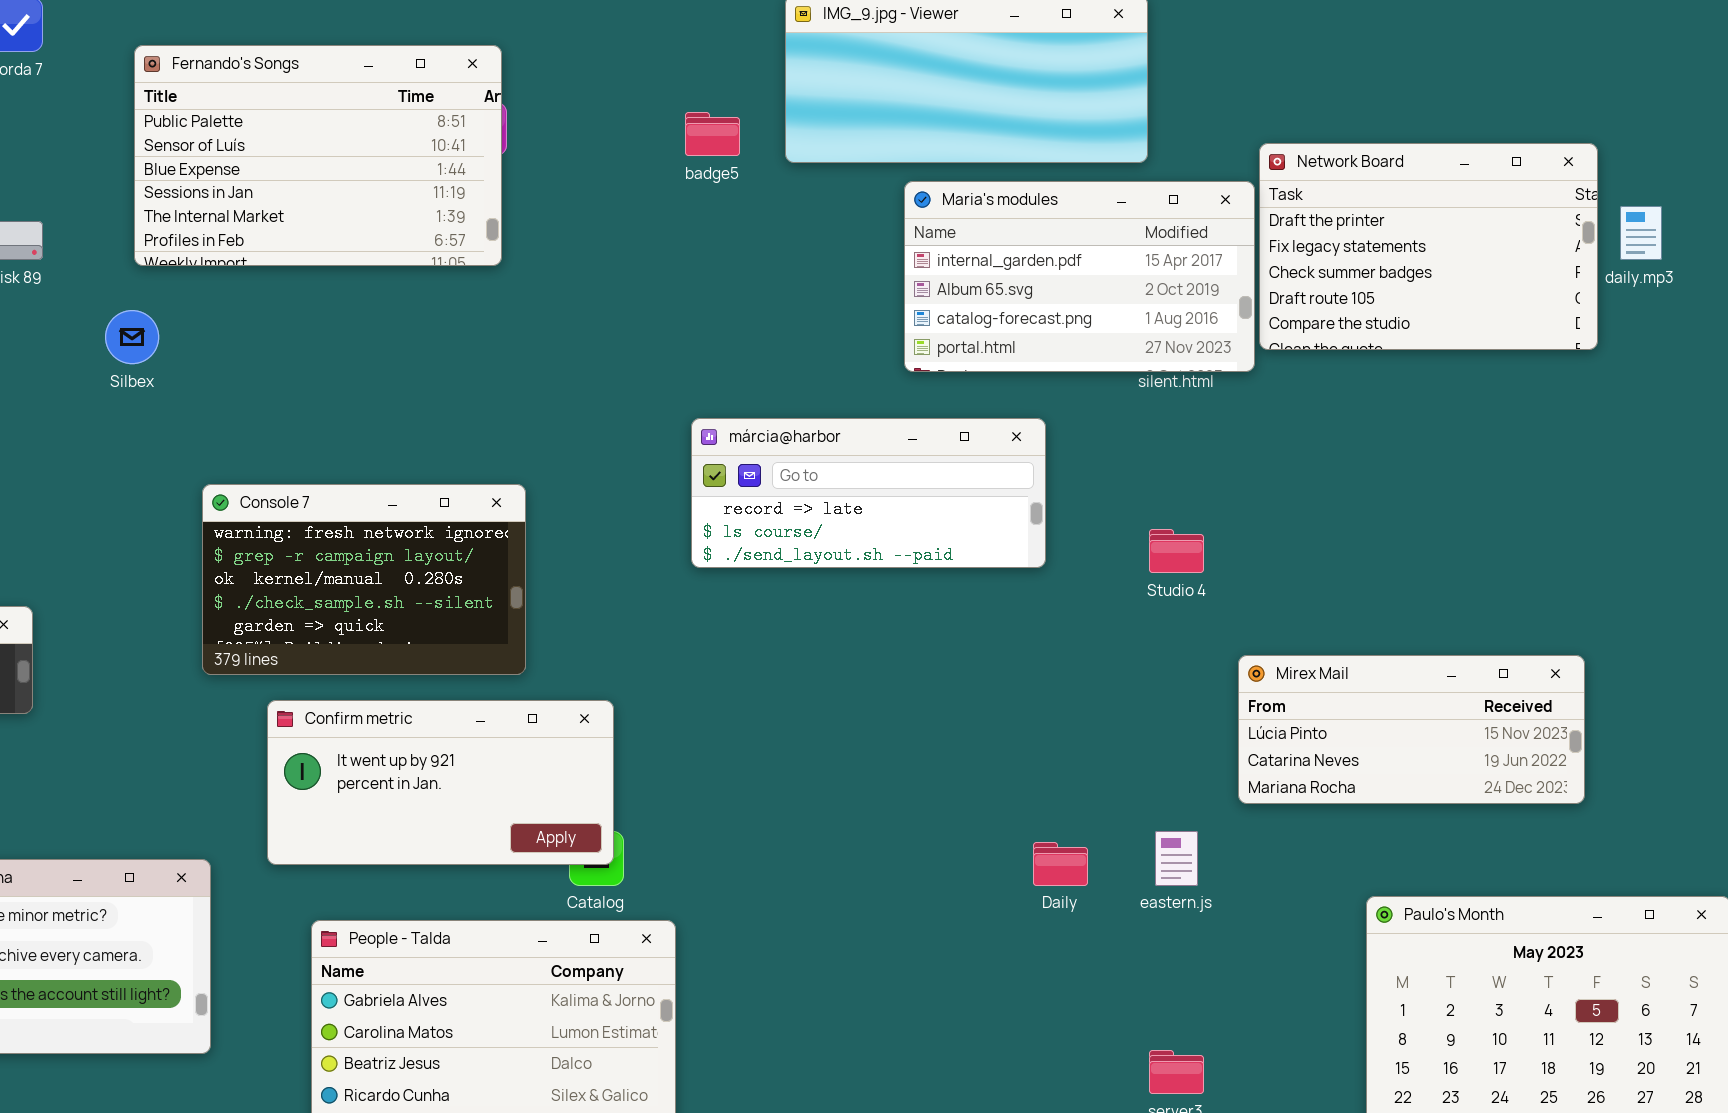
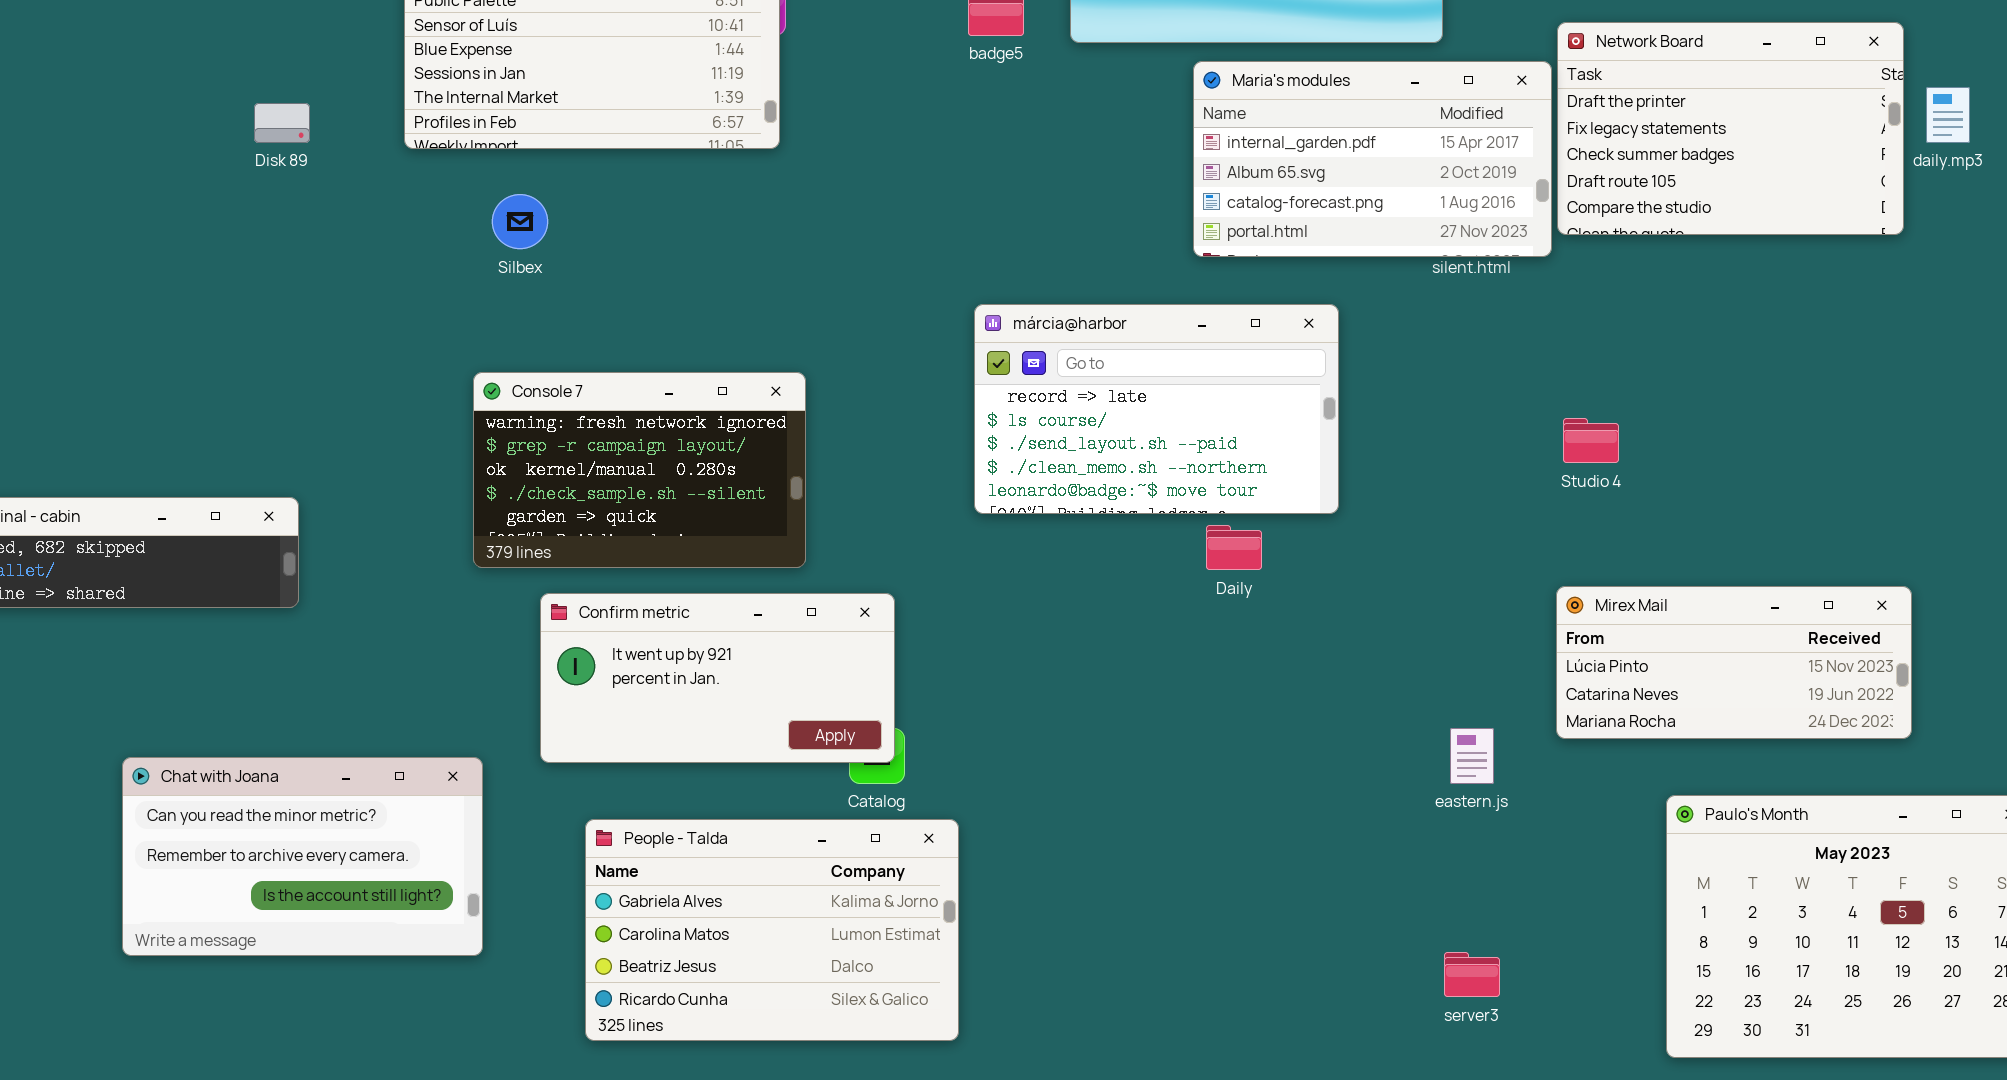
Silbex: [105,310,159,364] -> [492,194,548,249], moved
márcia@harbor: [691,418,1046,568] -> [974,304,1339,514], resized
Studio 4: [1149,529,1204,573] -> [1563,418,1619,463], moved
Mirex Mail: [1238,655,1585,804] -> [1556,586,1912,739], moved
Daily: [1033,842,1088,886] -> [1206,525,1262,570], moved

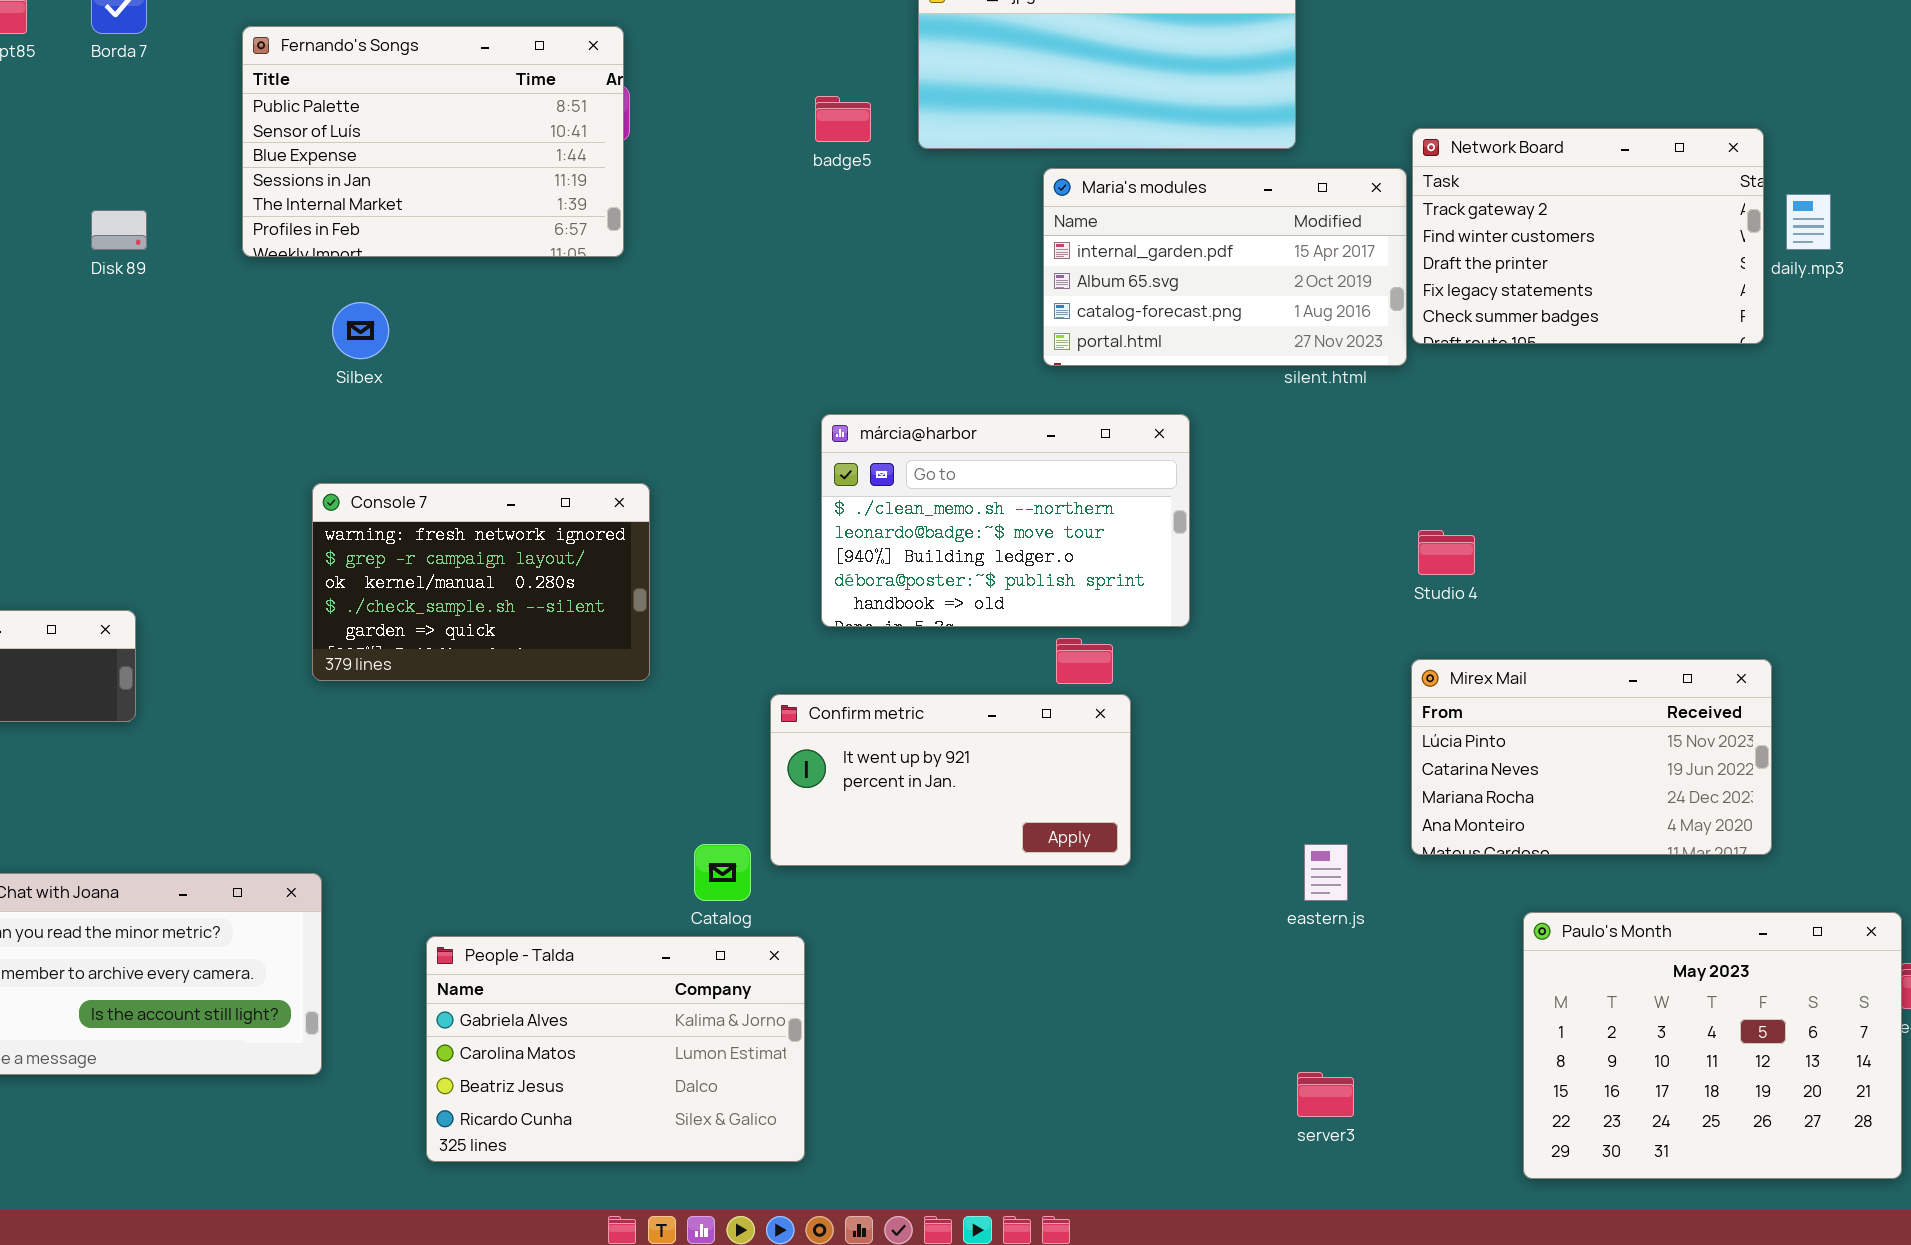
Network Board: [1557,22,1904,235] -> [1412,128,1764,344], scrolled up 2 rows
márcia@harbor: [974,304,1339,514] -> [821,414,1190,627], scrolled down 3 rows
Mirex Mail: [1556,586,1912,739] -> [1411,659,1772,855], resized
Confirm metric: [540,593,895,763] -> [770,694,1131,866], moved

